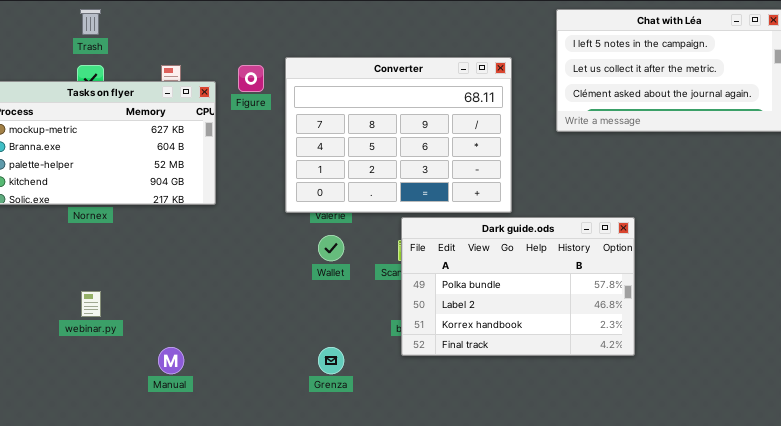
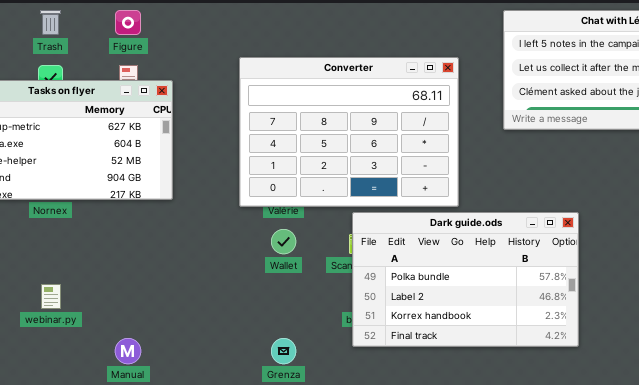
Figure: [238,65,264,92] -> [115,10,141,35], moved

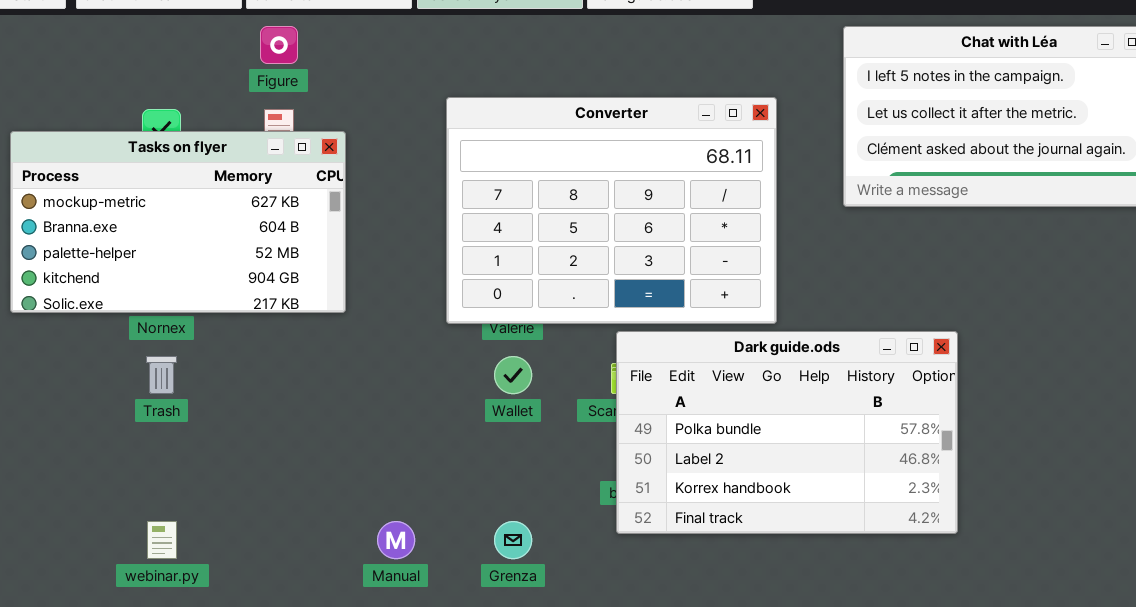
Trash: [40,10,61,35] -> [146,356,177,394], moved
webinar.py: [41,284,61,309] -> [147,521,177,559], moved
Manual: [115,338,141,364] -> [377,521,415,559], moved

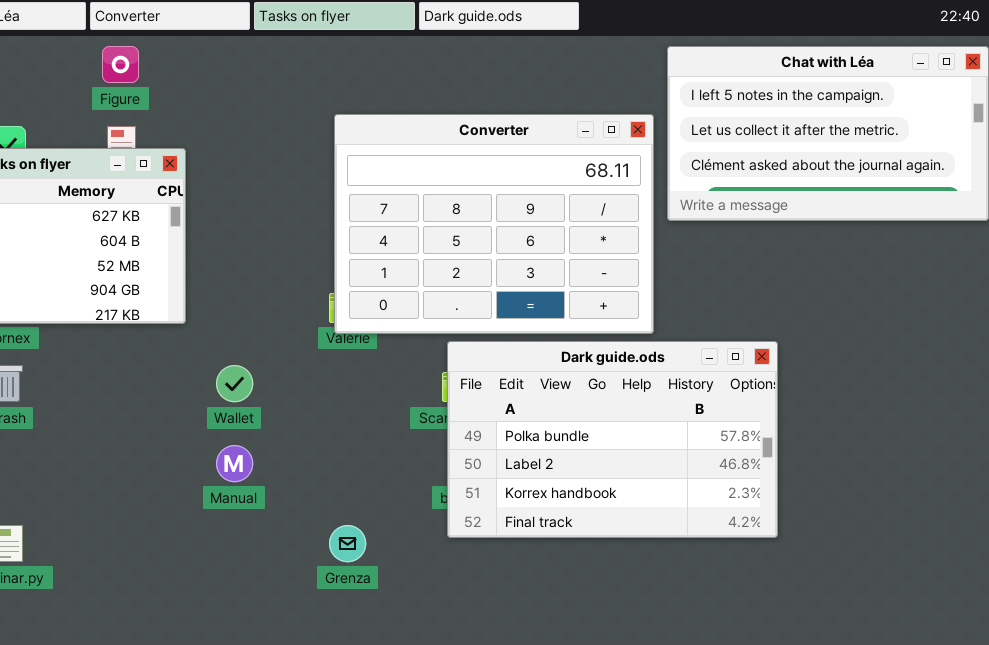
Converter: [446,97,777,324] -> [334,114,654,334], moved
Wallet: [494,356,532,394] -> [216,365,253,402], moved
Manual: [377,521,415,559] -> [216,445,253,482], moved

